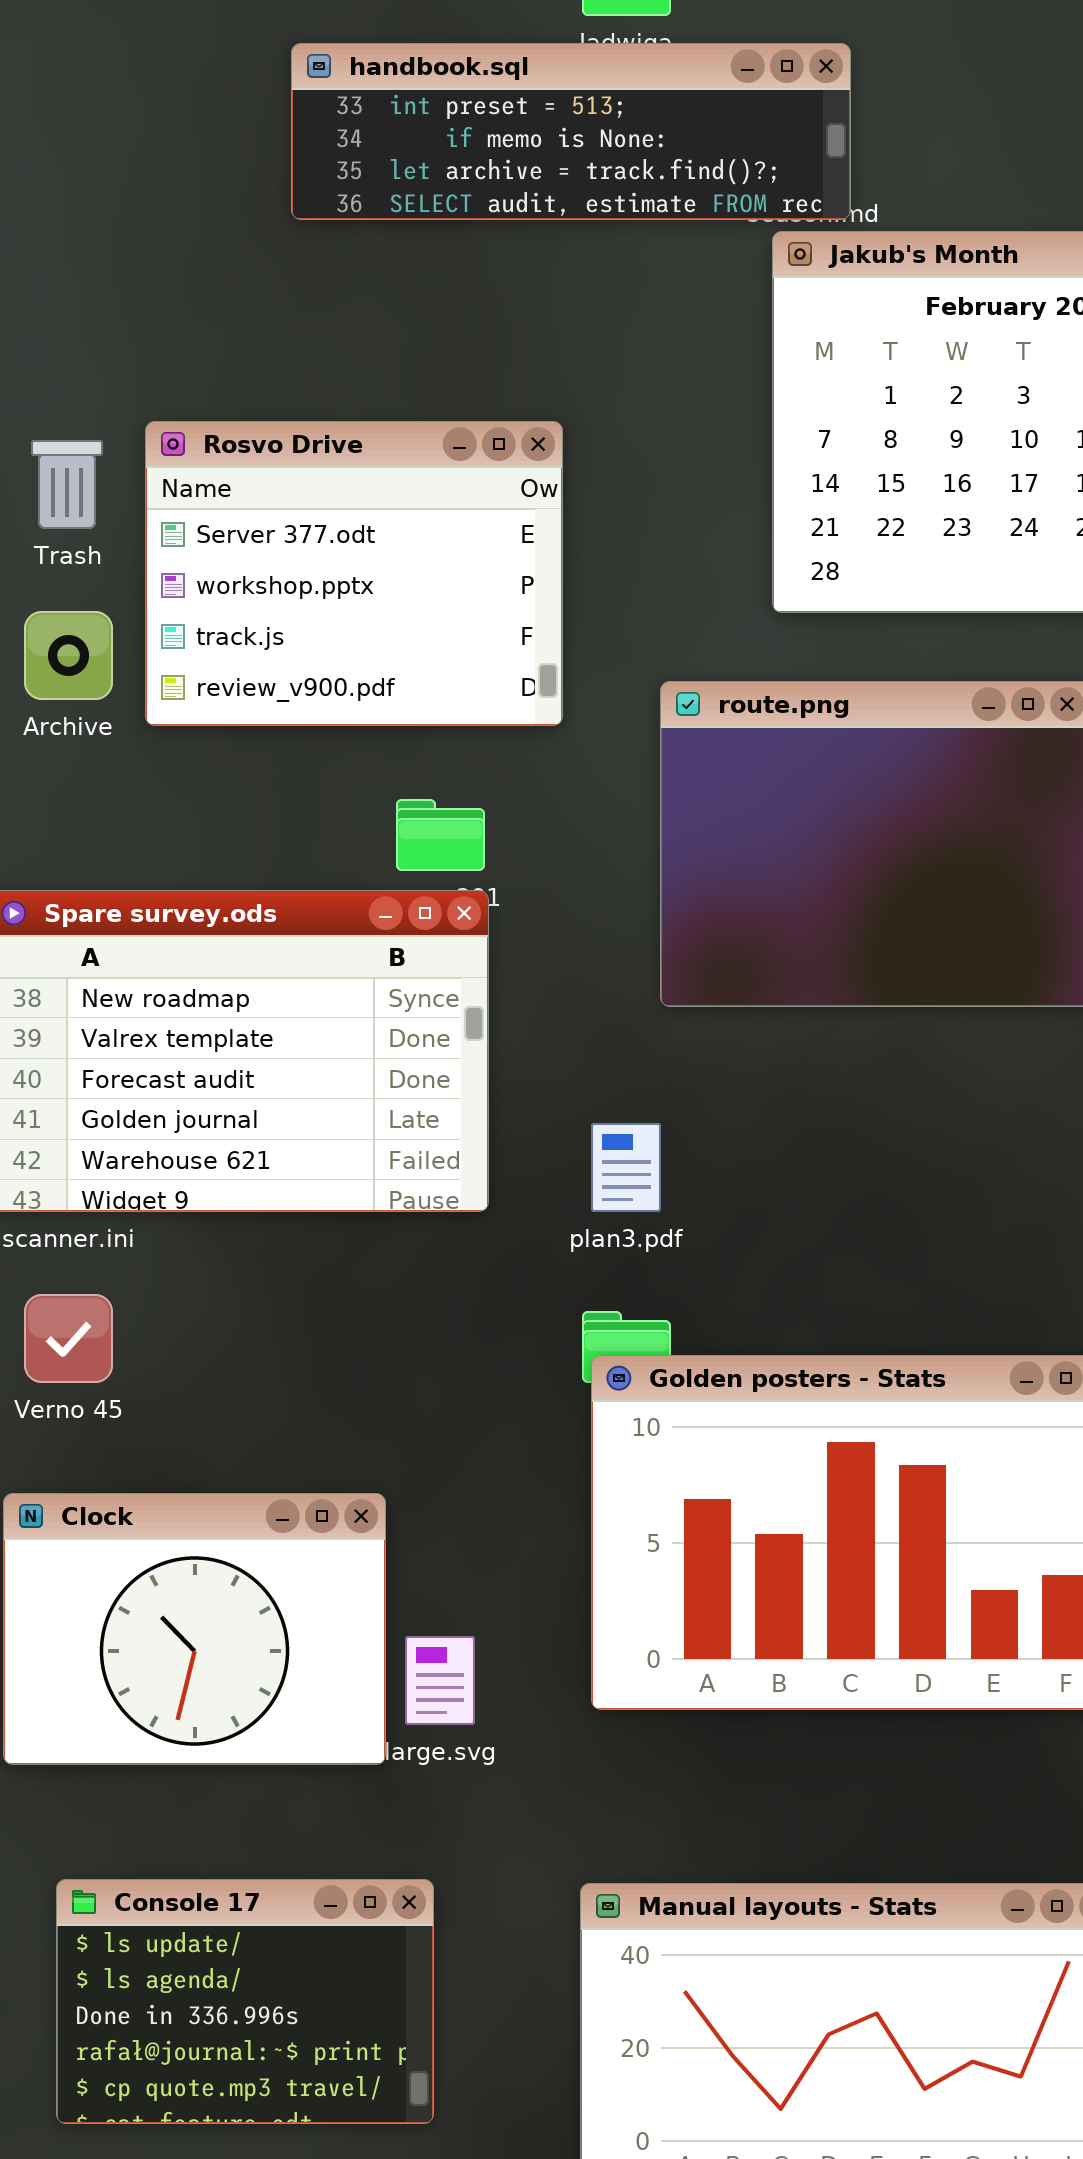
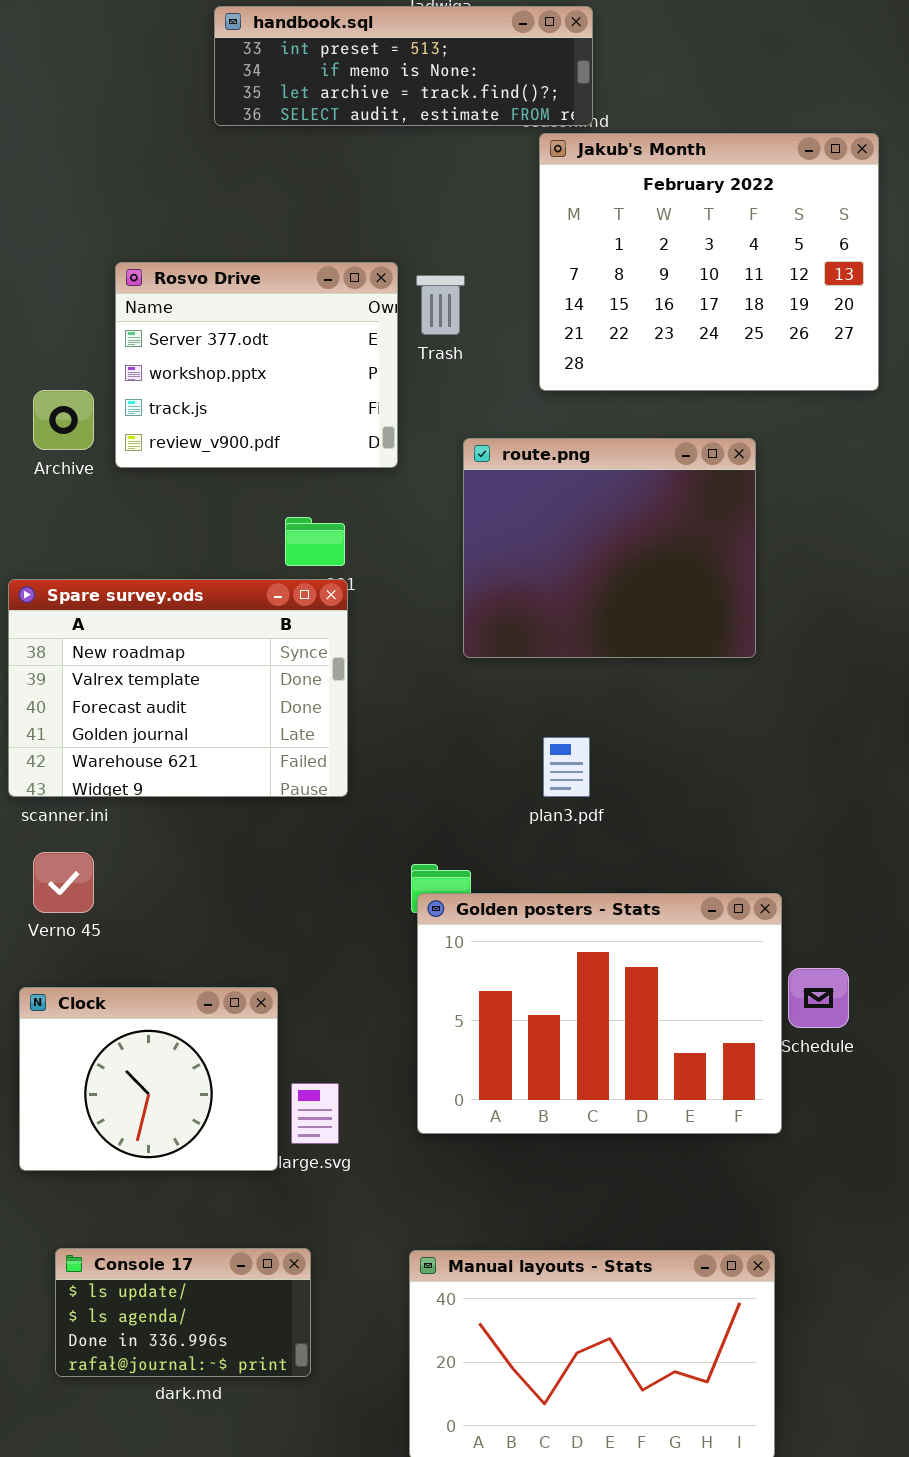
Trash: [31,440,103,529] -> [416,275,465,335], moved
plan3.pdf: [591,1123,661,1212] -> [543,737,590,797], moved
Console 17: [56,1879,434,2124] -> [55,1248,311,1377], resized

